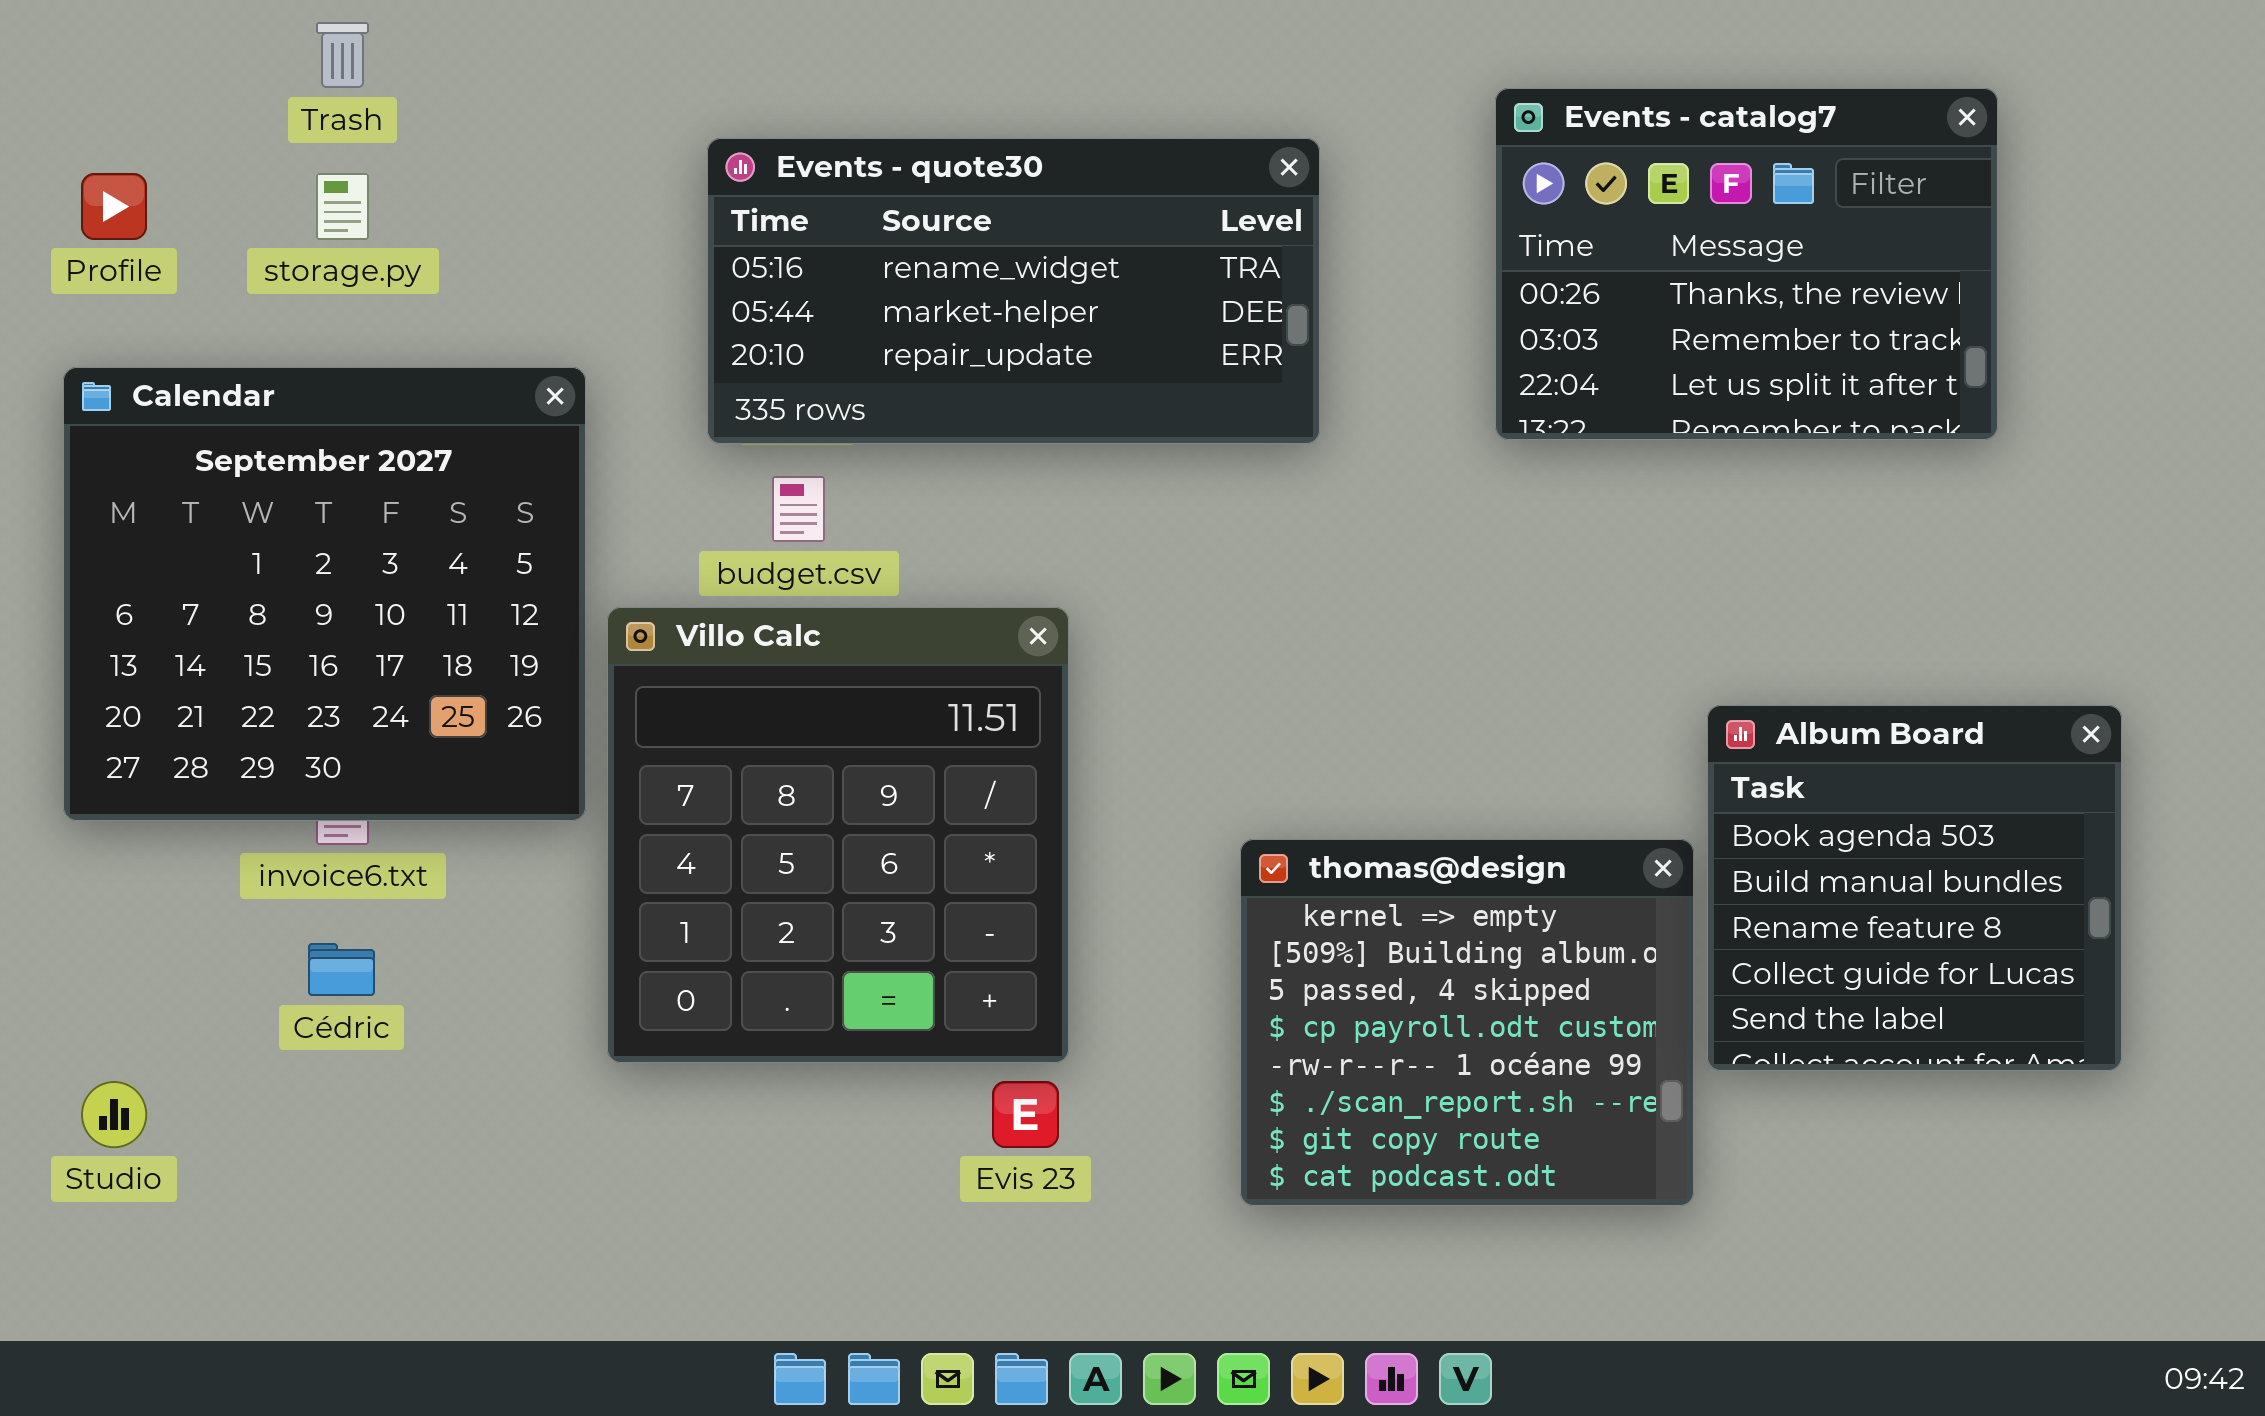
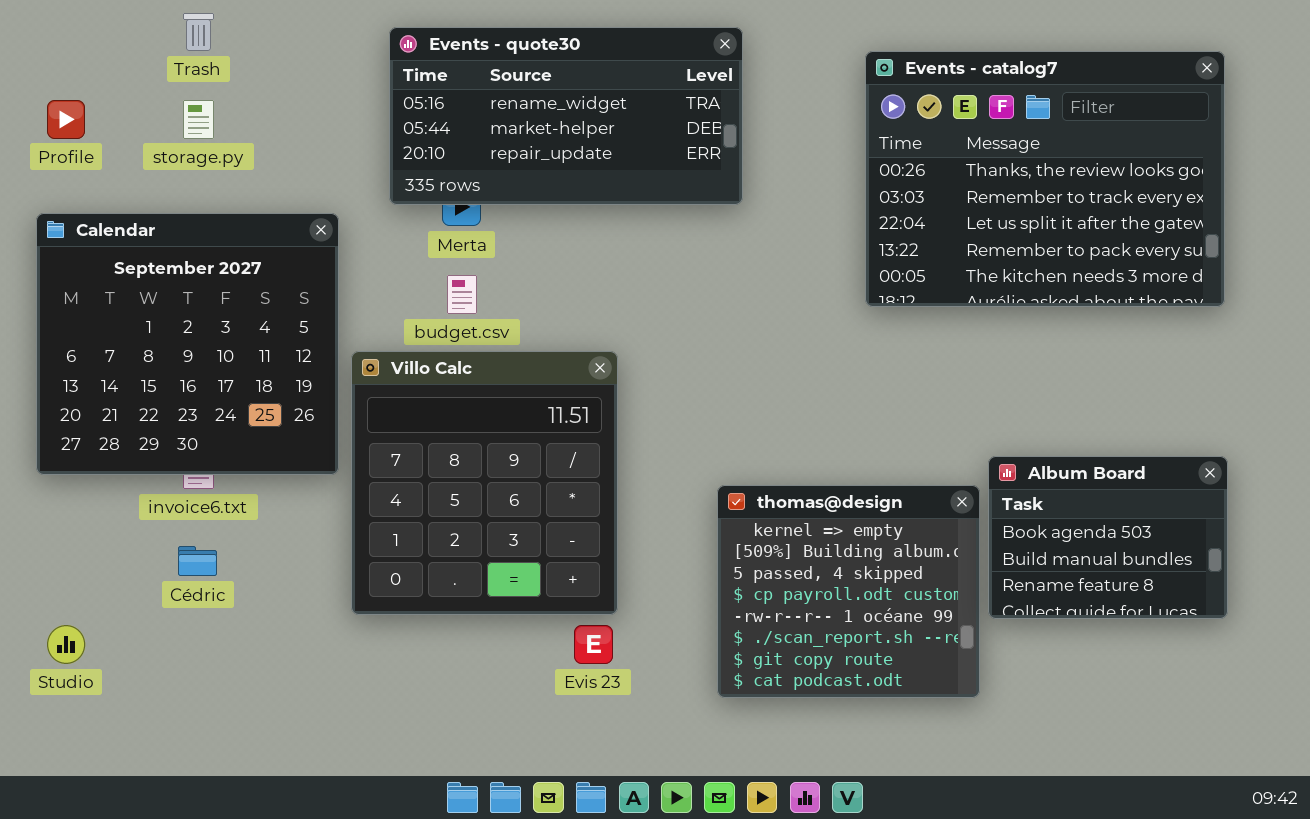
Events - catalog7: [1495,88,1998,440] -> [865,51,1225,307], resized
Events - quote30: [707,138,1320,444] -> [389,27,743,205], moved
Album Board: [1707,705,2122,1071] -> [988,456,1228,619], resized

